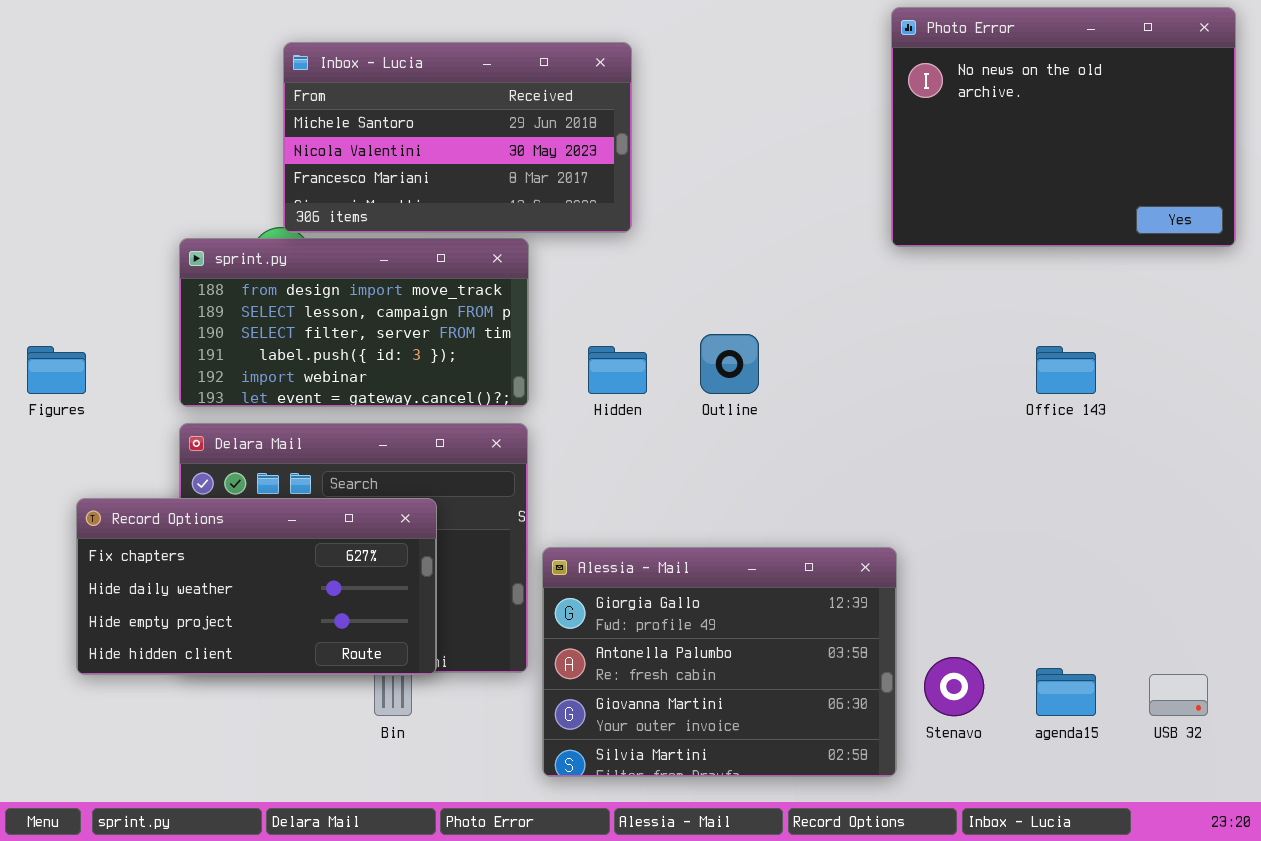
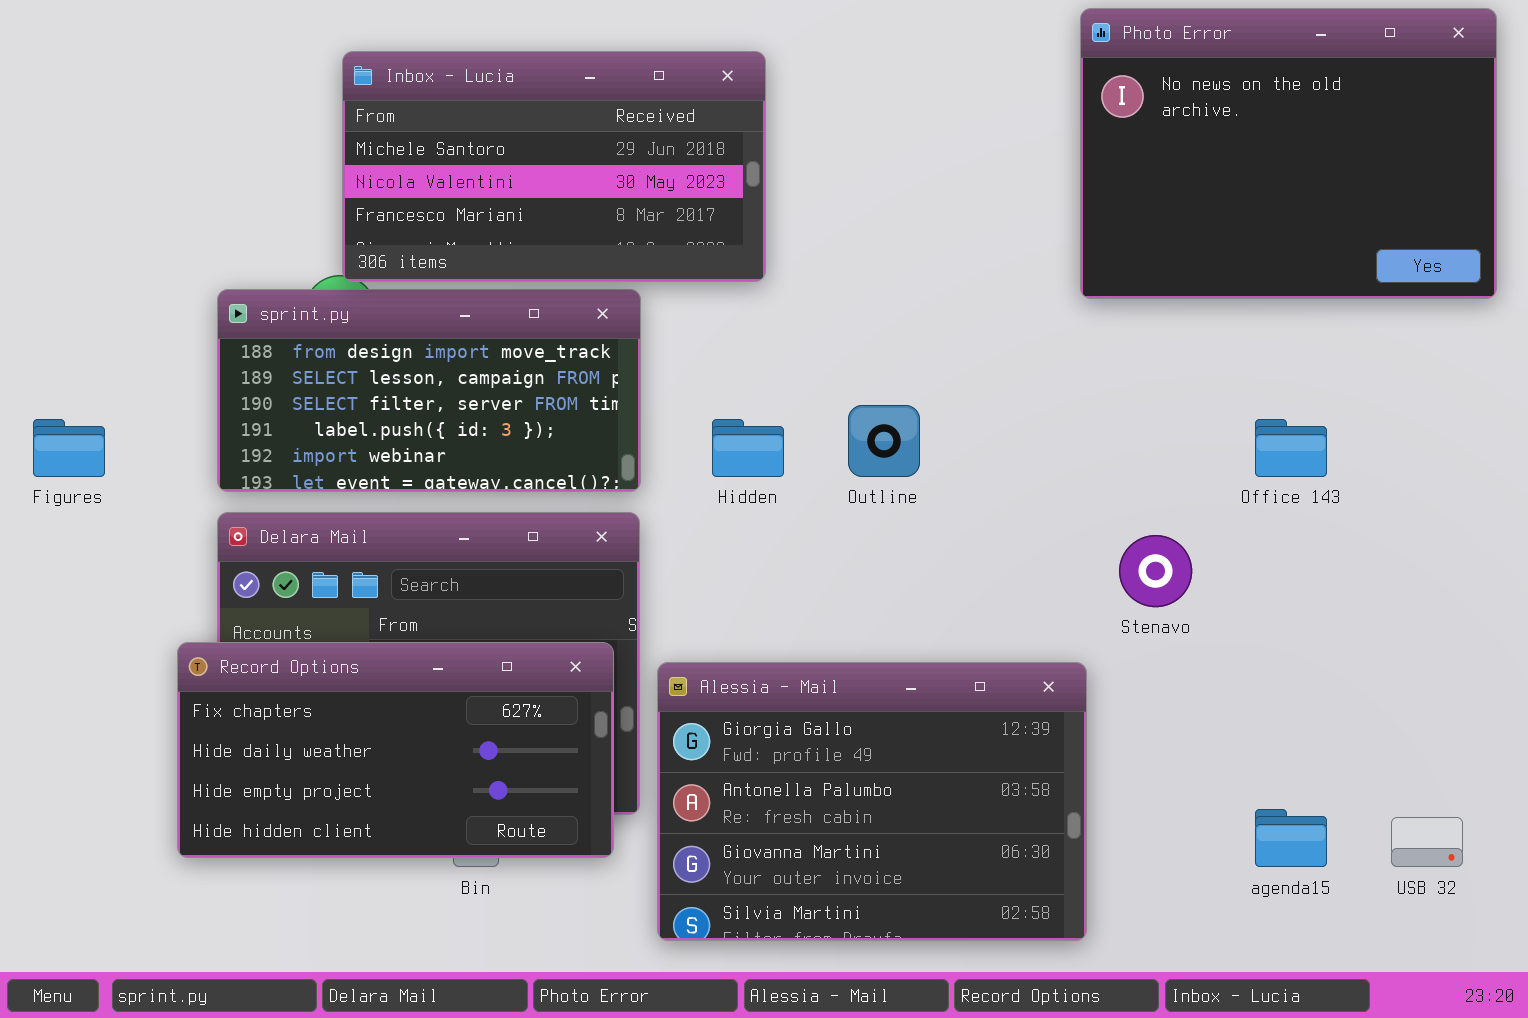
Record Options: [76,498,437,675] -> [177,642,614,858], moved
Stenavo: [924,657,984,716] -> [1119,535,1192,607], moved

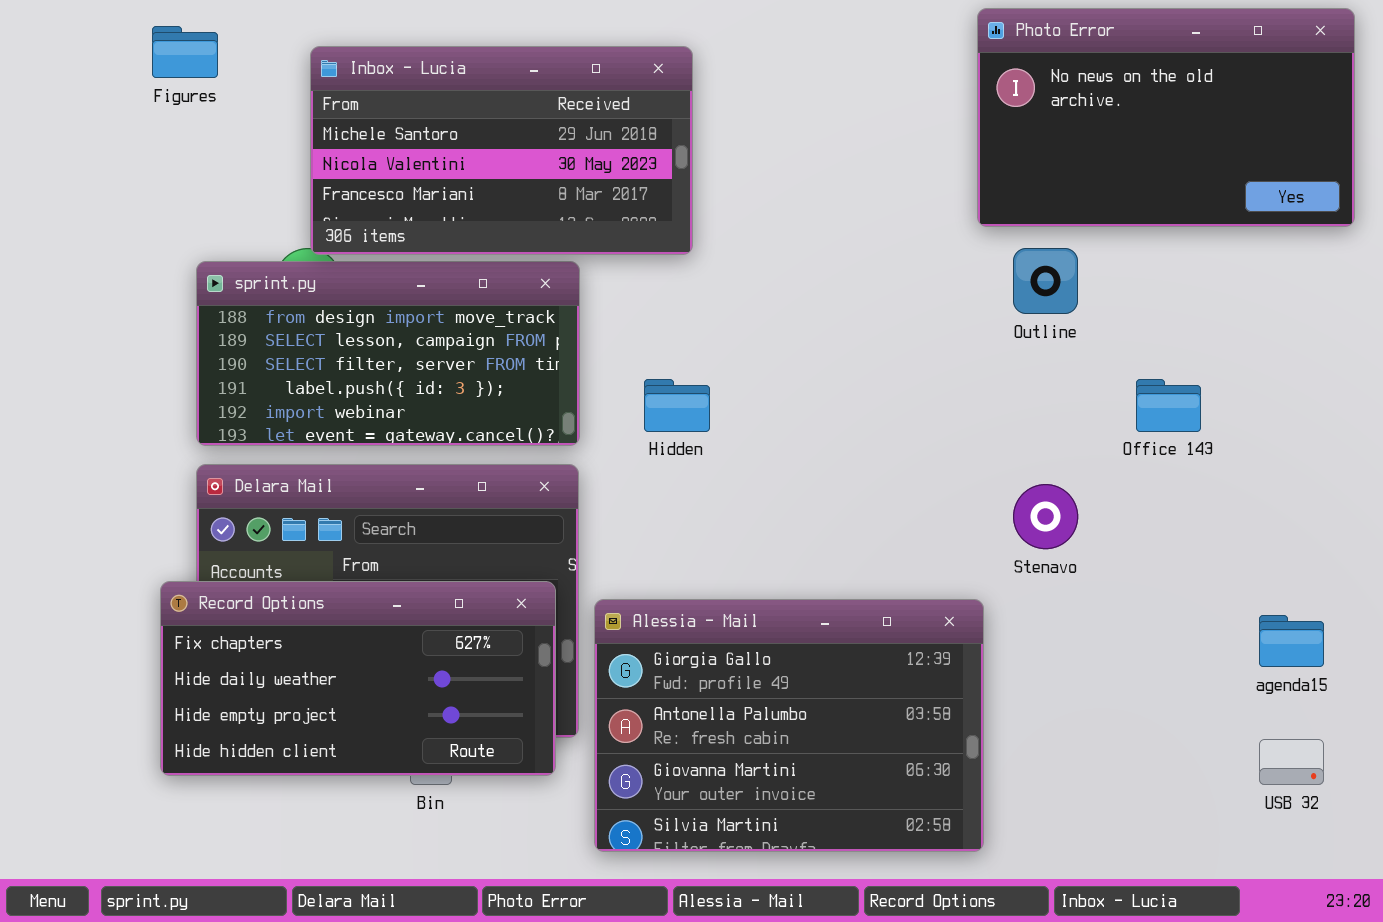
Photo Error: [1080,8,1497,299] -> [977,8,1355,227], resized
Outline: [848,405,920,477] -> [1013,248,1078,314], moved
Figures: [33,419,105,477] -> [152,26,218,78], moved
agenda15: [1255,809,1327,867] -> [1259,615,1324,667], moved

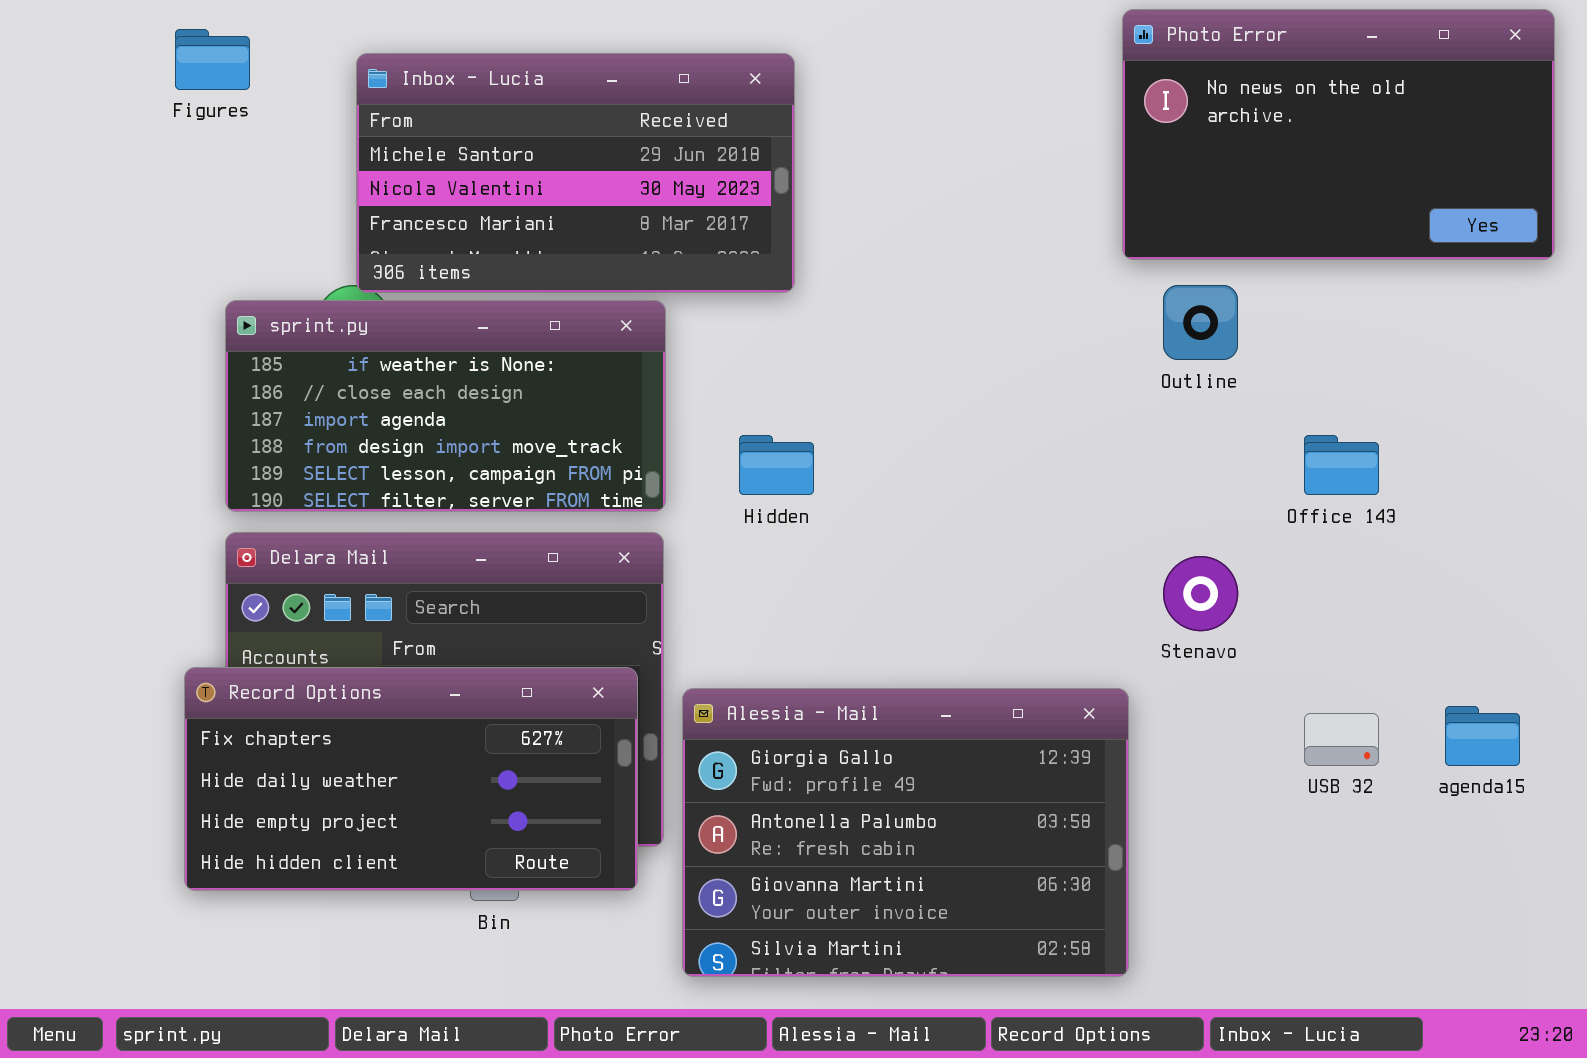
sprint.py: [196,261,580,446] -> [225,300,666,512], scrolled up 3 rows
USB 32: [1259,739,1324,785] -> [1304,713,1379,766], moved

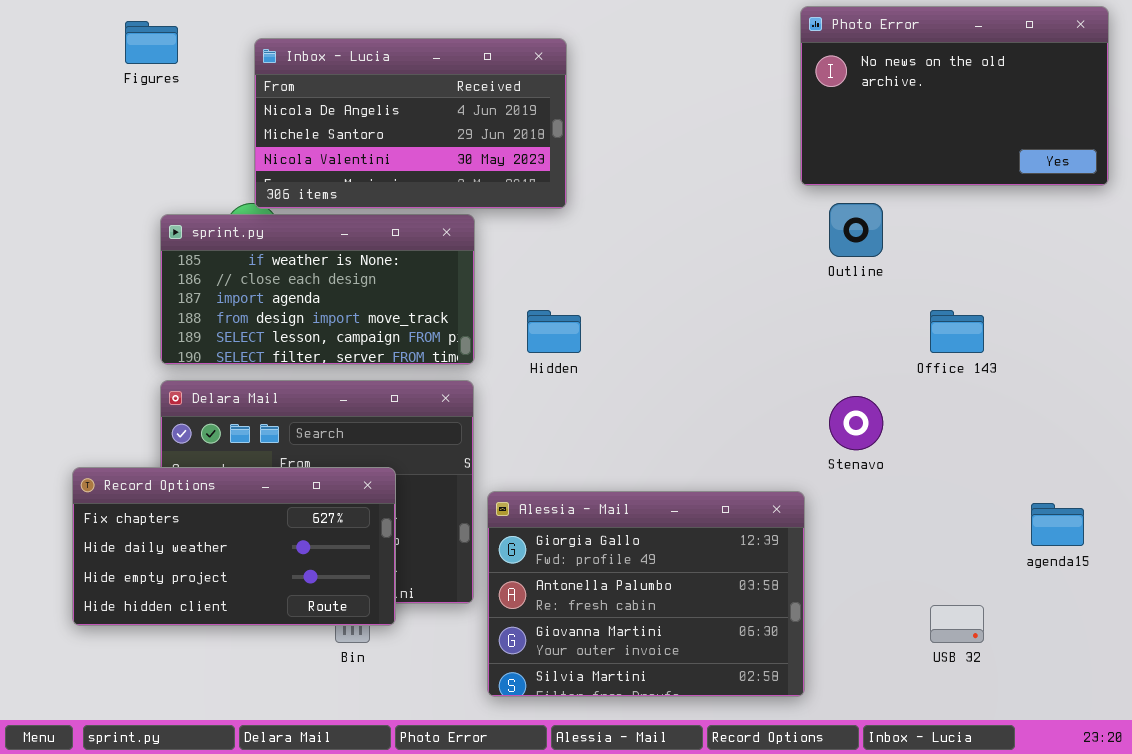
Inbox - Lucia: [356,53,795,293] -> [254,38,567,209], scrolled up 1 row
Record Options: [184,667,638,891] -> [72,467,396,626], moved
USB 32: [1304,713,1379,766] -> [930,605,984,643], moved

